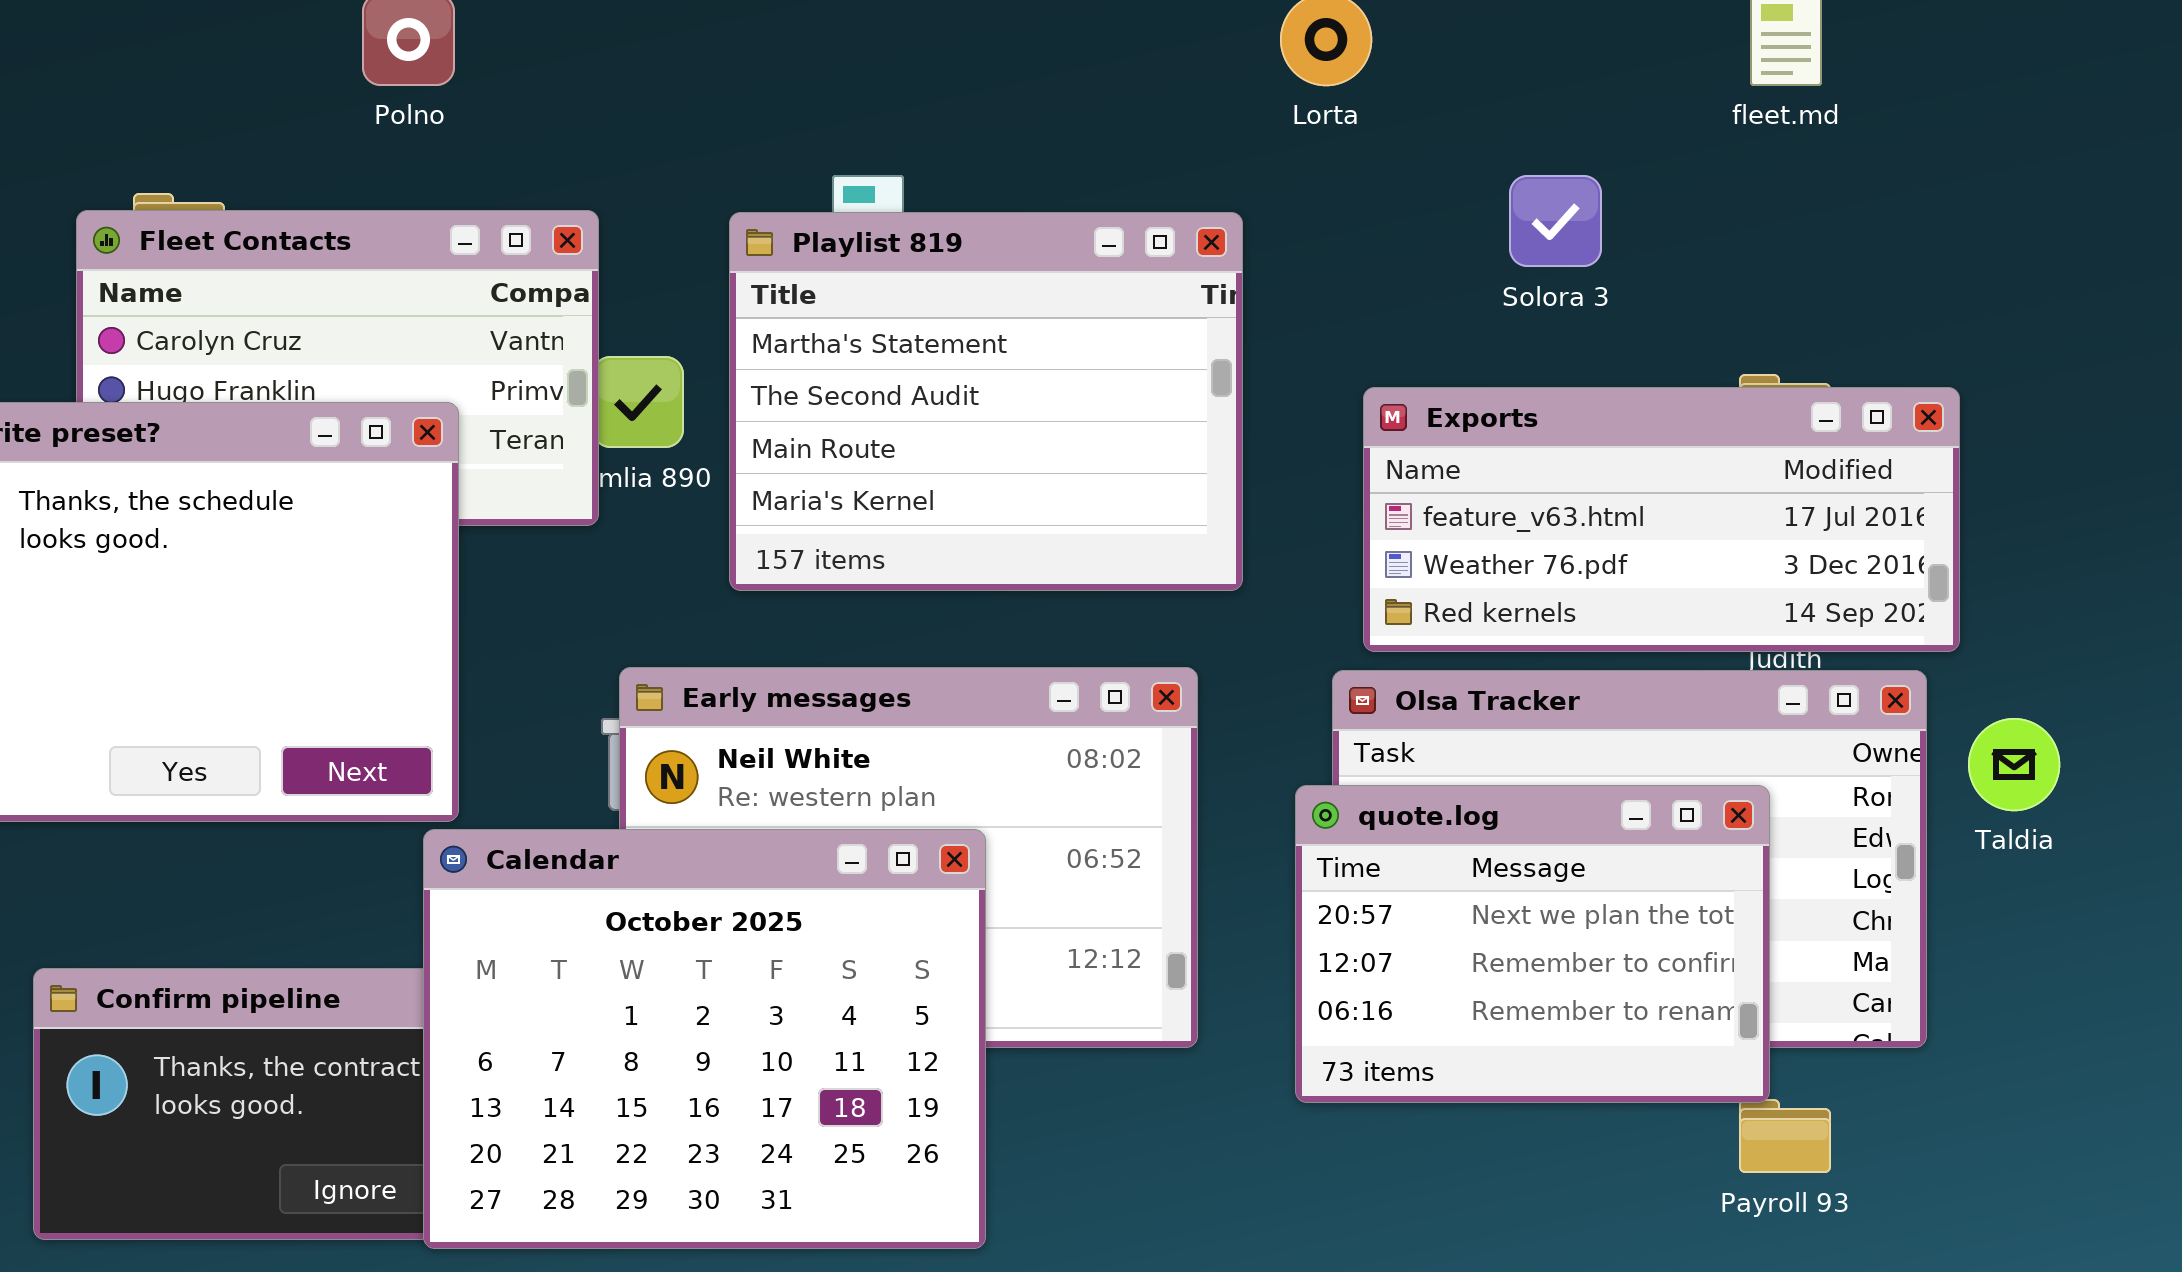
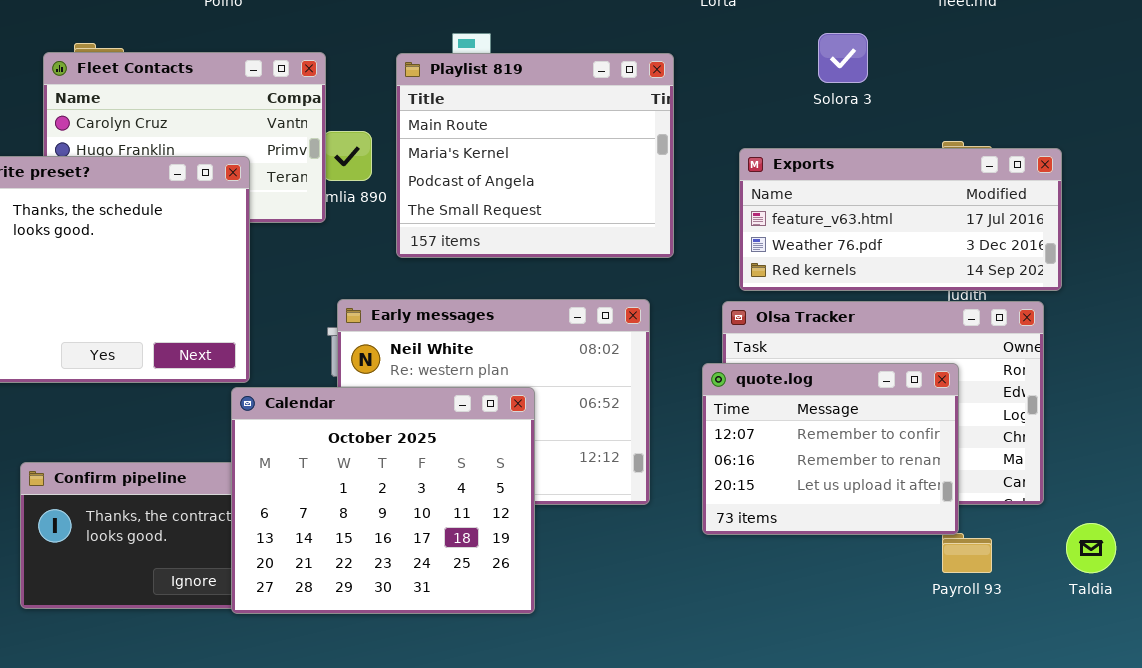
Playlist 819: [729,212,1243,591] -> [396,53,674,258], scrolled down 2 rows
Taldia: [1968,718,2060,811] -> [1066,523,1116,573], moved
quote.log: [1295,785,1770,1103] -> [702,363,959,535], scrolled down 1 row

